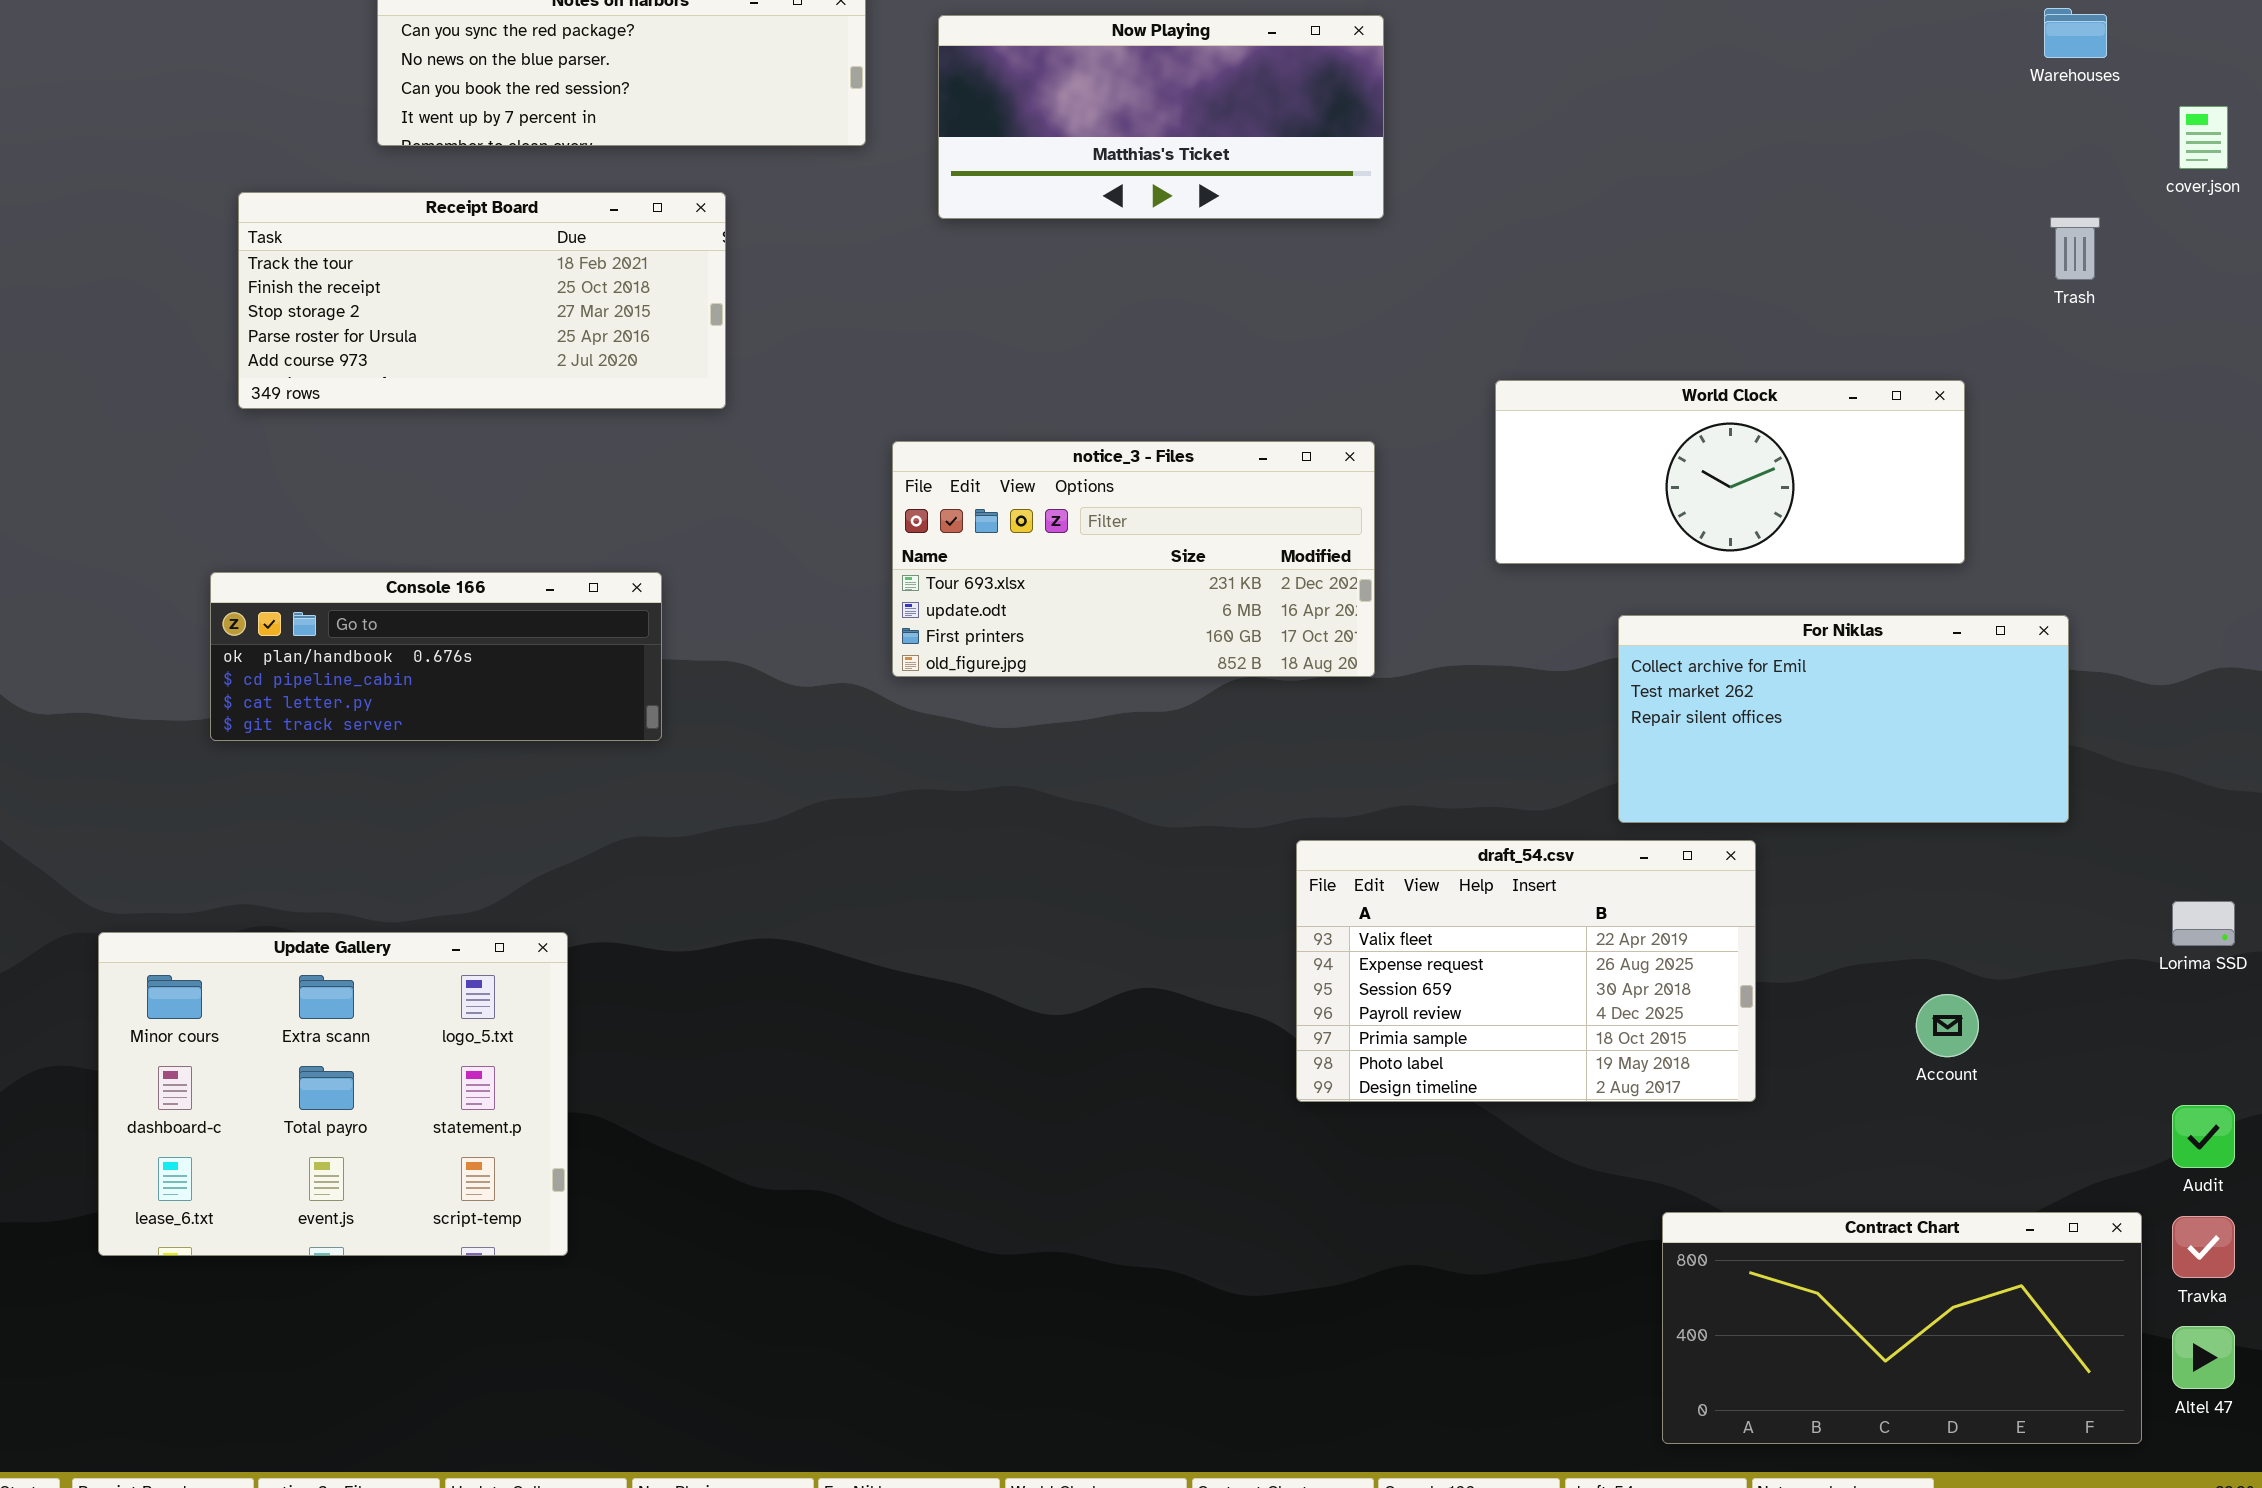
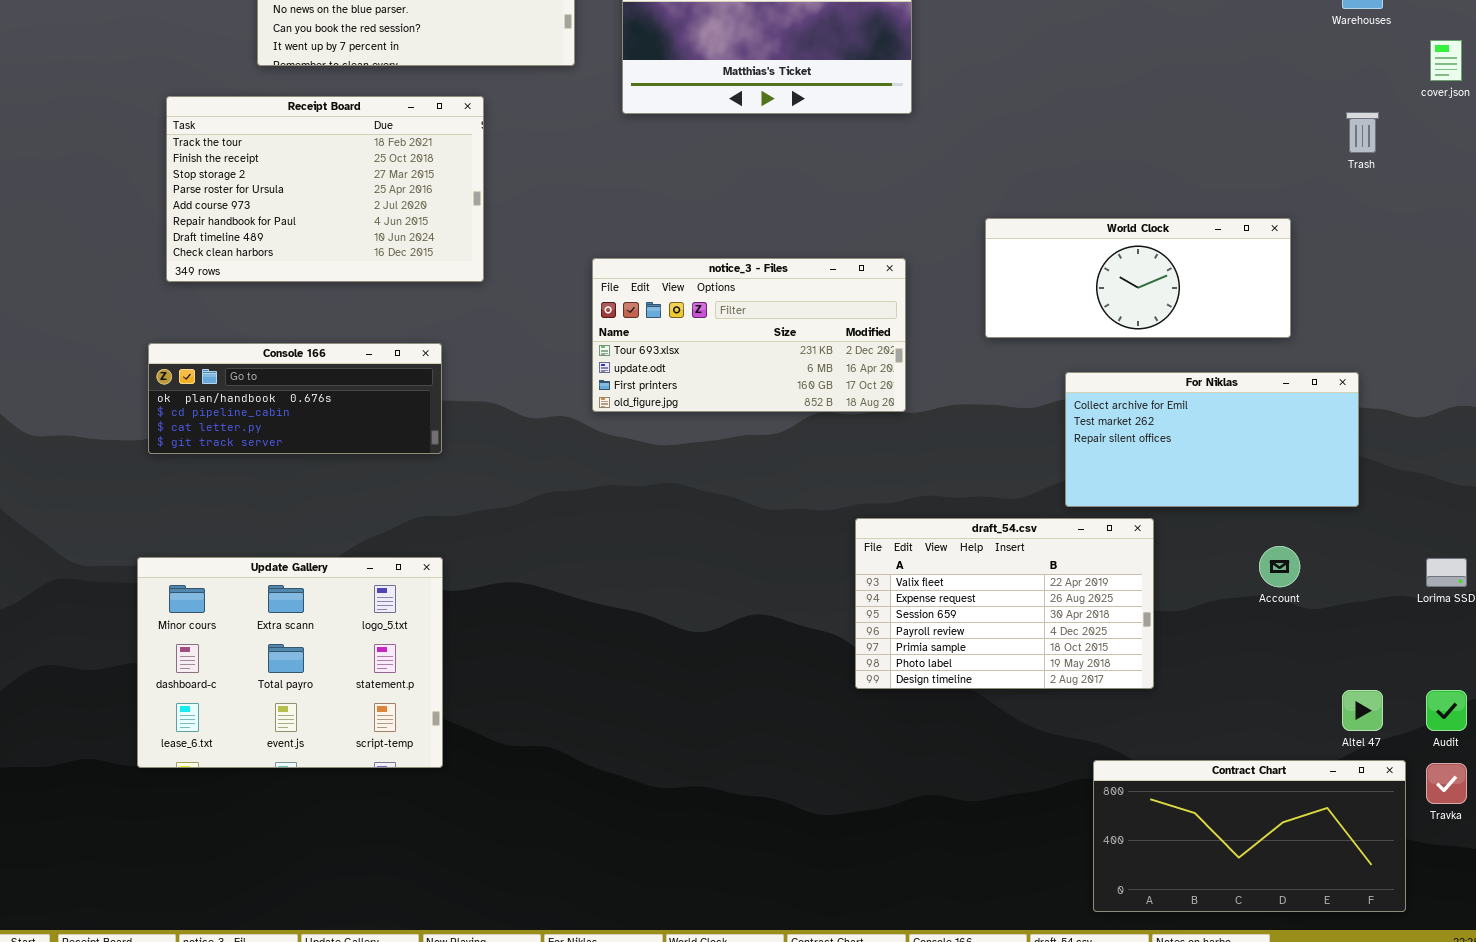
Receipt Board: [238,192,726,409] -> [166,96,484,282], resized
Update Gallery: [98,932,568,1256] -> [137,557,443,768], moved
Account: [1916,994,1979,1057] -> [1259,546,1300,587], moved
Altel 47: [2172,1326,2235,1389] -> [1342,690,1383,731], moved

